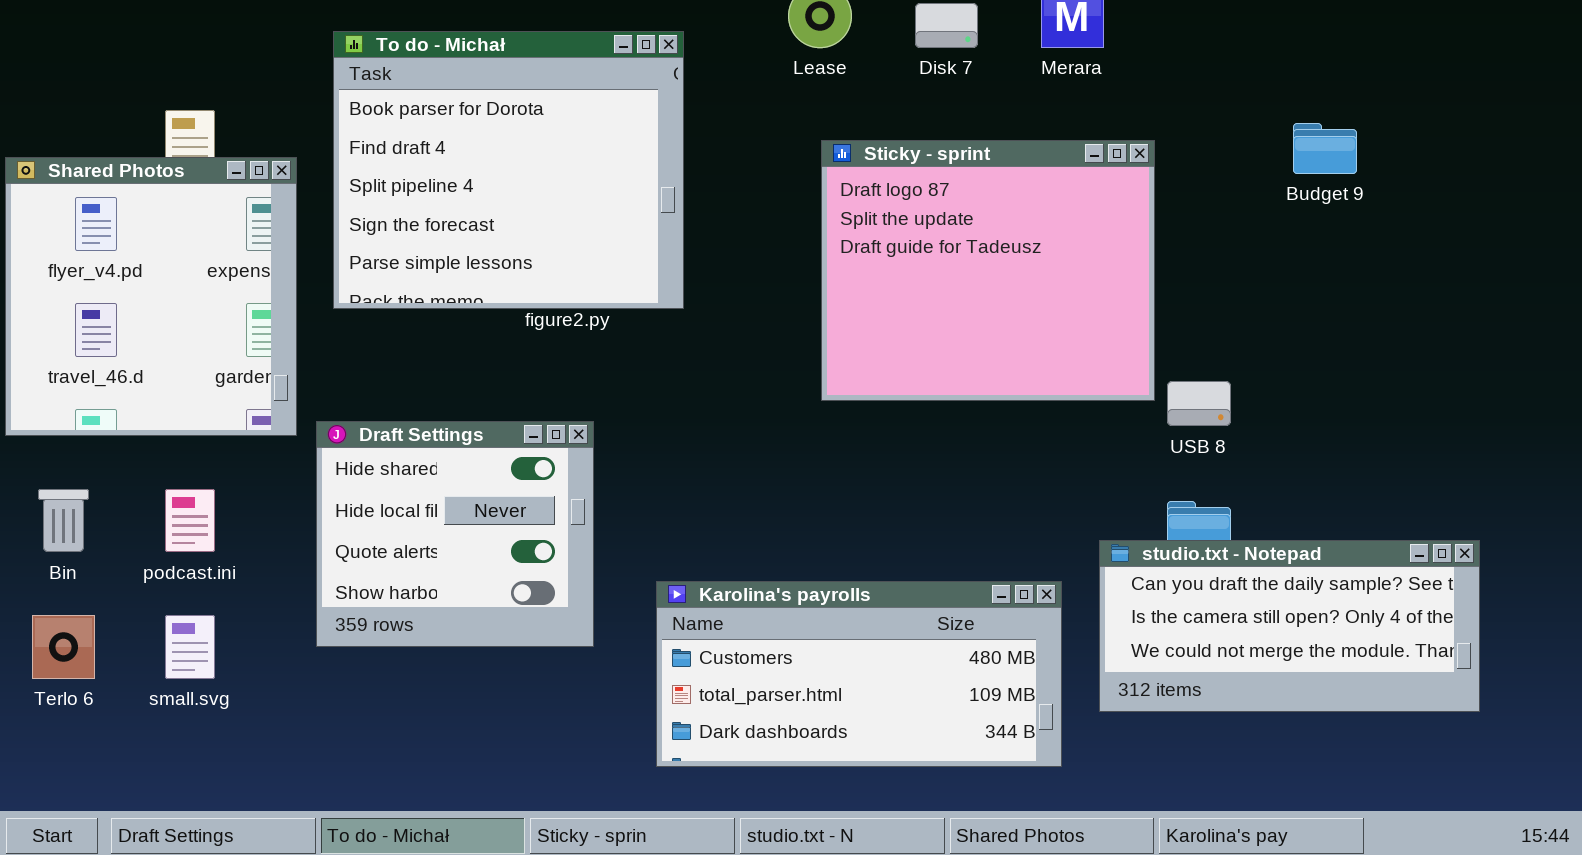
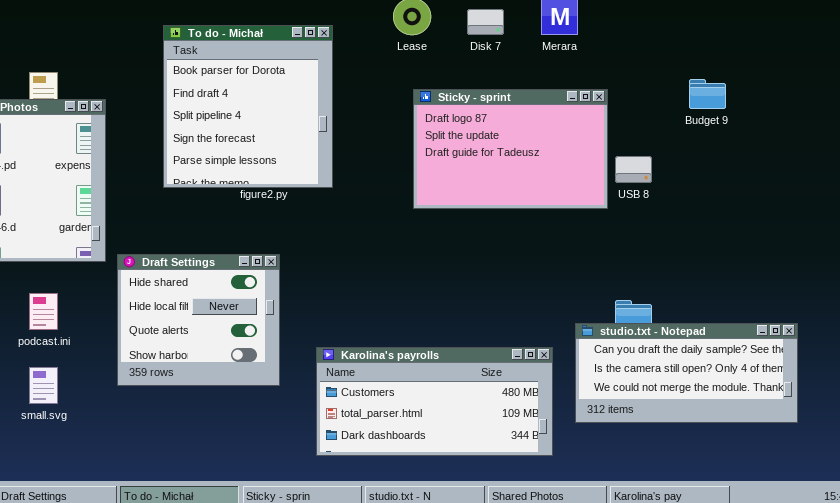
To do - Michał: [333,31,684,309] -> [163,25,333,188], resized
Sticky - sprint: [821,140,1155,401] -> [413,89,608,209], resized
USB 8: [1167,381,1231,426] -> [615,156,652,183], moved

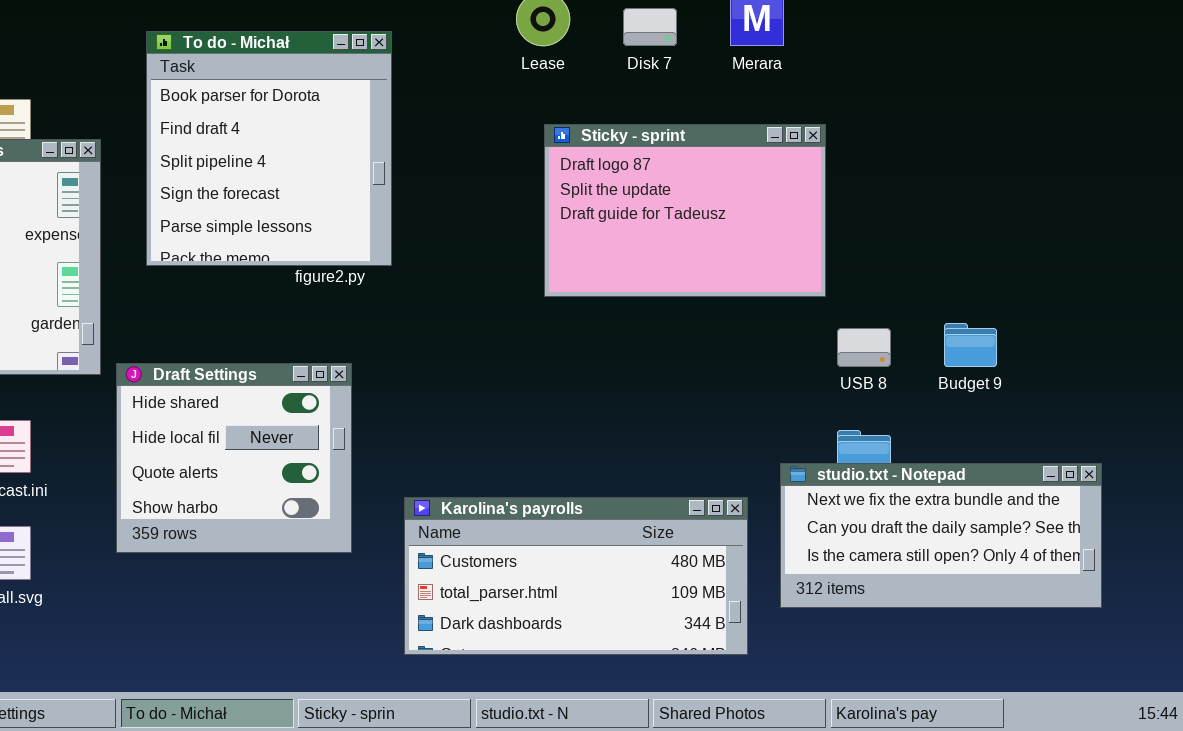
To do - Michał: [163,25,333,188] -> [146,31,392,266], moved
Budget 9: [689,79,726,109] -> [944,323,997,367], moved
USB 8: [615,156,652,183] -> [837,328,891,367], moved
studio.txt - Notepad: [575,323,798,423] -> [780,463,1102,608], scrolled up 1 row

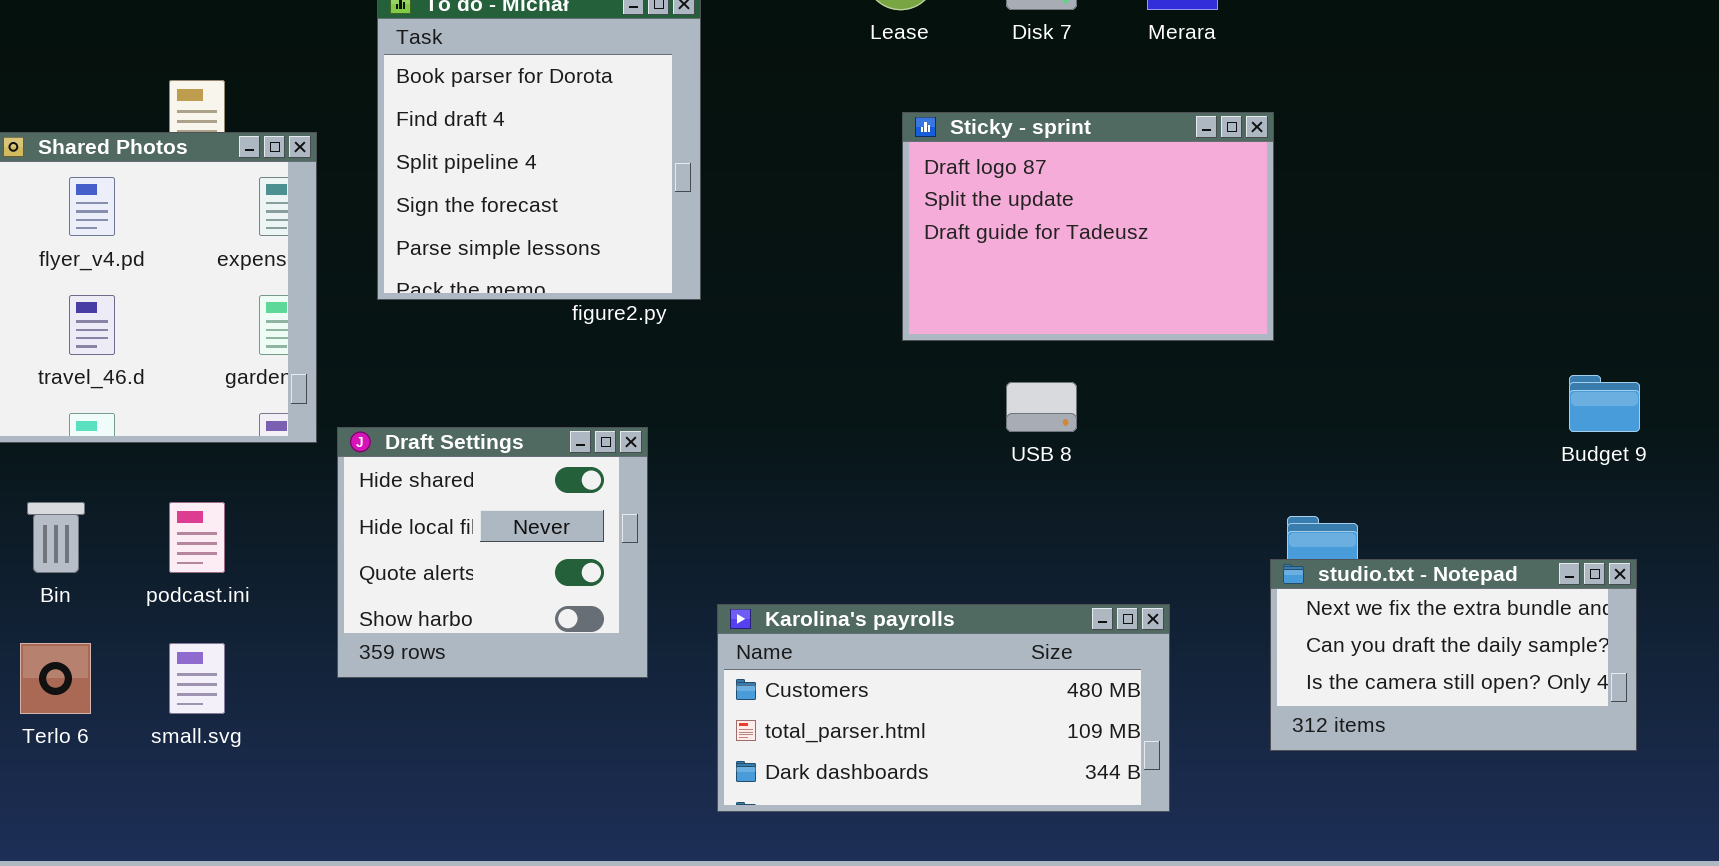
Budget 9: [944,323,997,367] -> [1569,375,1640,432], moved
USB 8: [837,328,891,367] -> [1006,382,1077,432], moved
studio.txt - Notepad: [780,463,1102,608] -> [1270,559,1637,751], resized

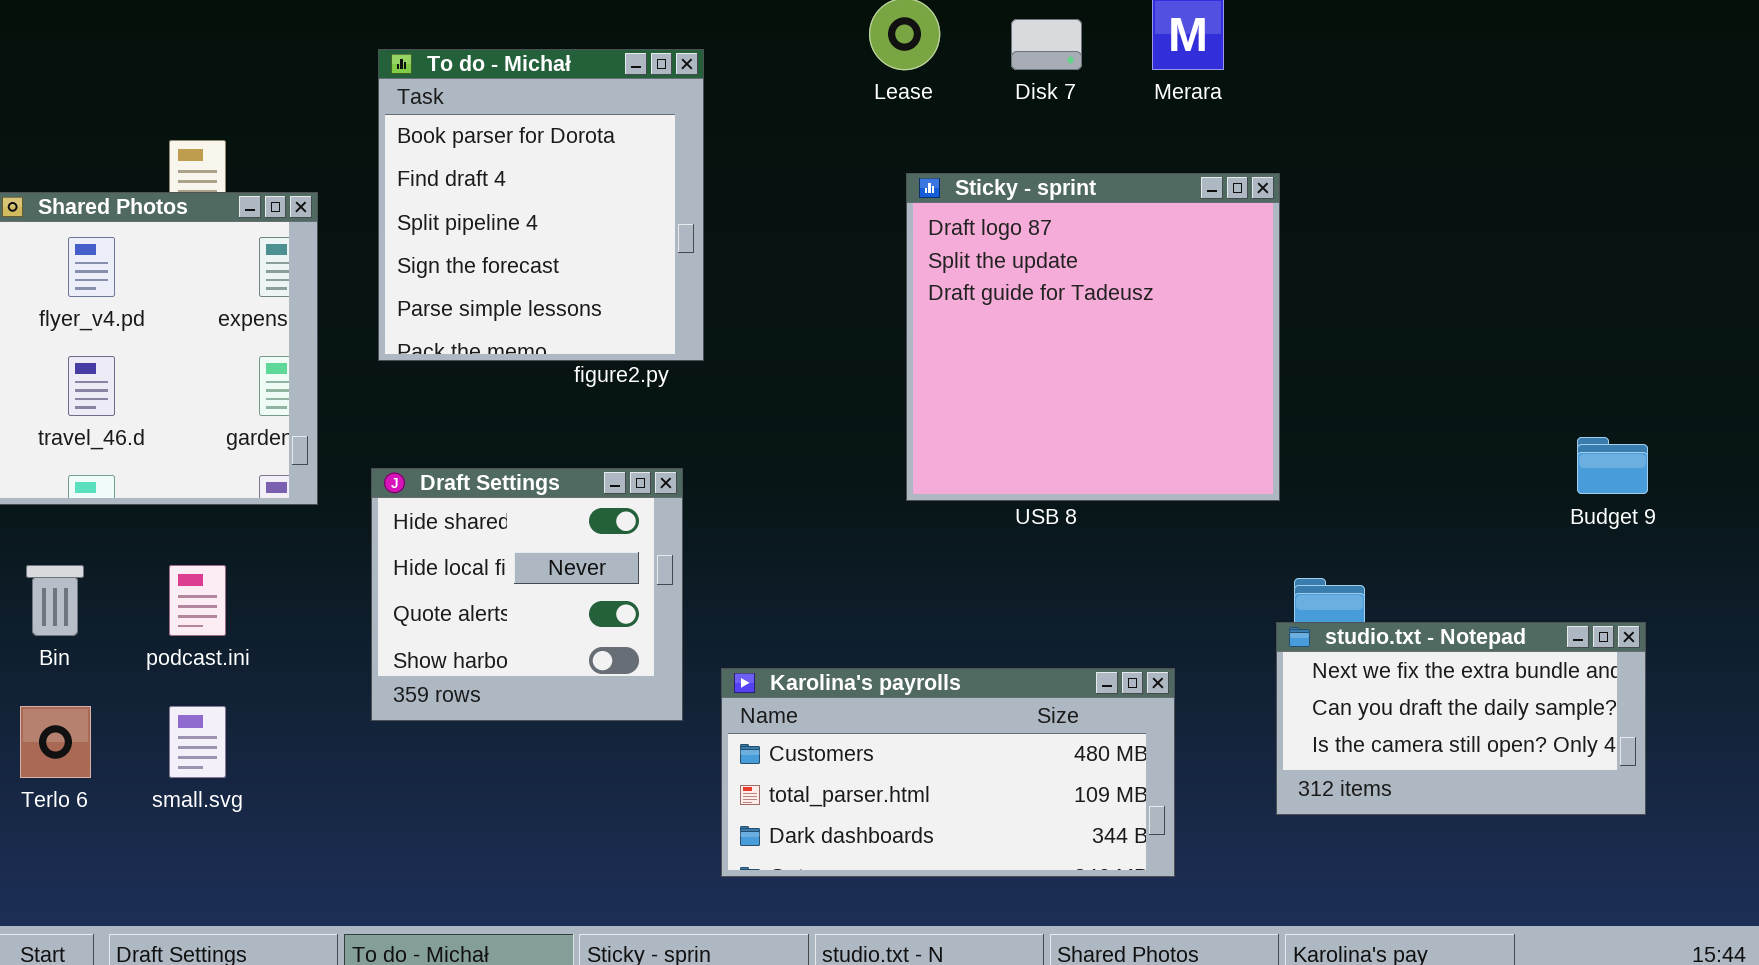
Sticky - sprint: [902,112,1274,341] -> [906,173,1280,501], resized
Draft Settings: [337,427,648,678] -> [371,468,683,721], moved

